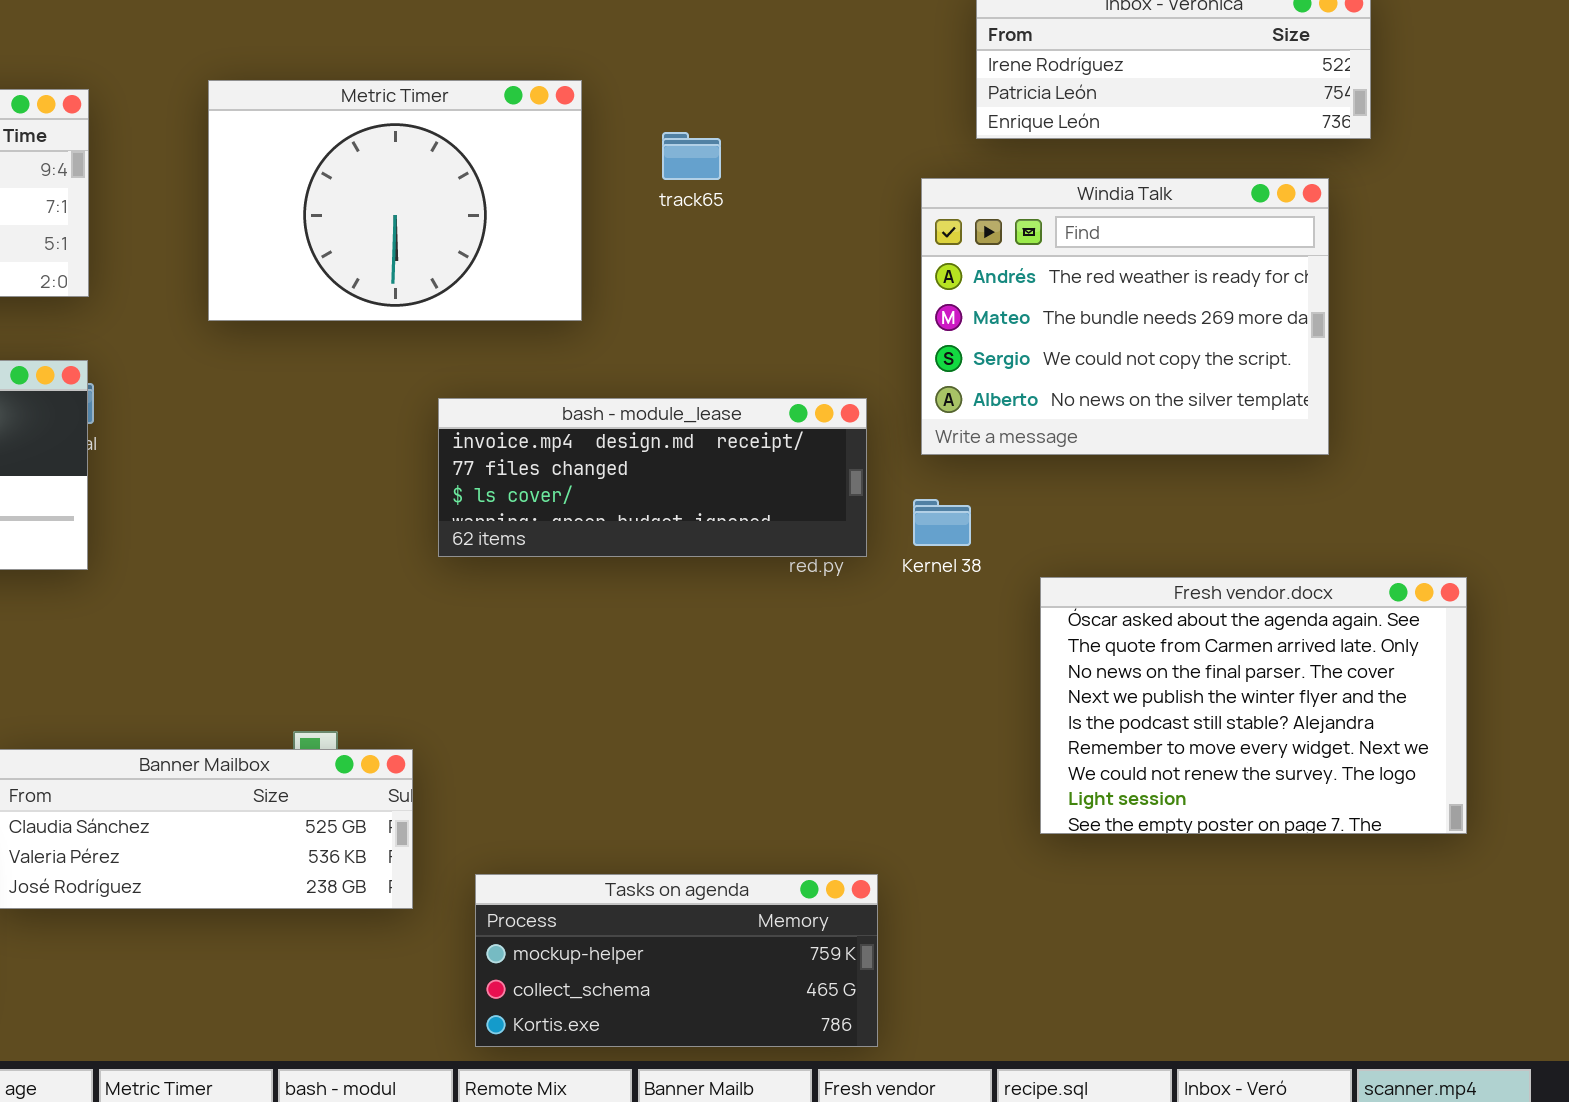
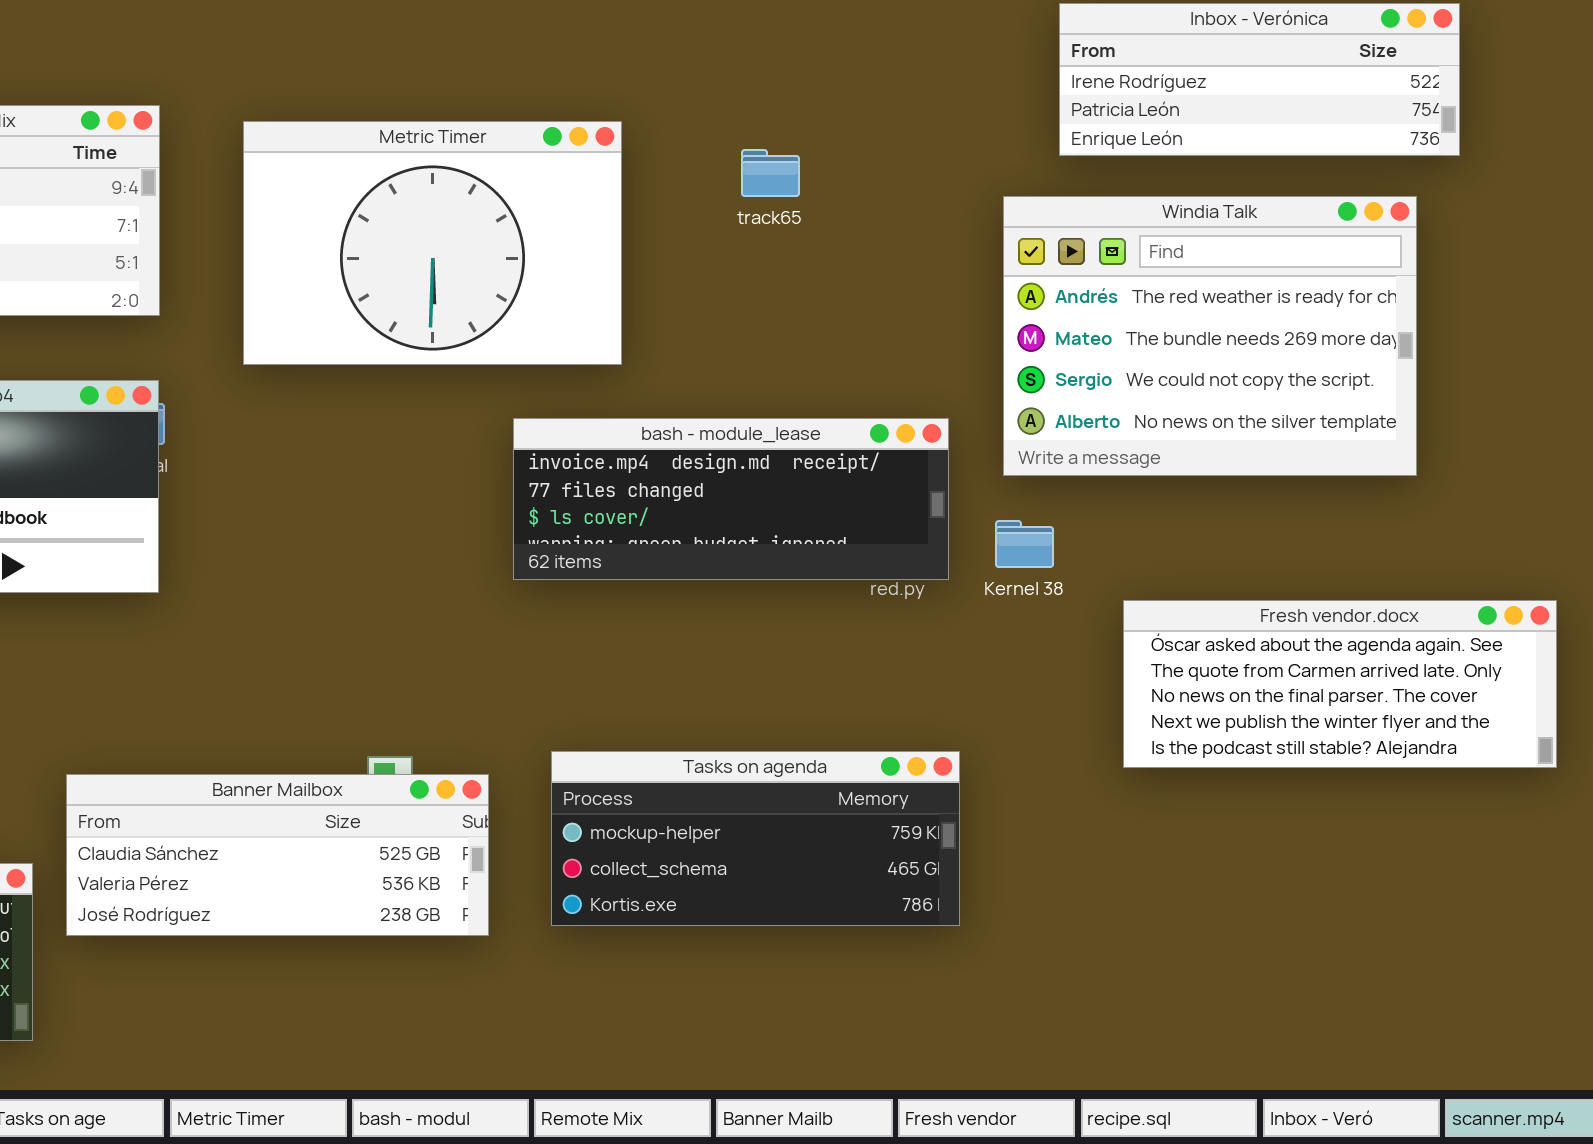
Metric Timer: [208,80,582,321] -> [243,121,622,365], moved
Fresh vendor.docx: [1040,577,1467,834] -> [1123,600,1557,768], resized
Tasks on agenda: [475,874,878,1047] -> [551,751,960,926], moved

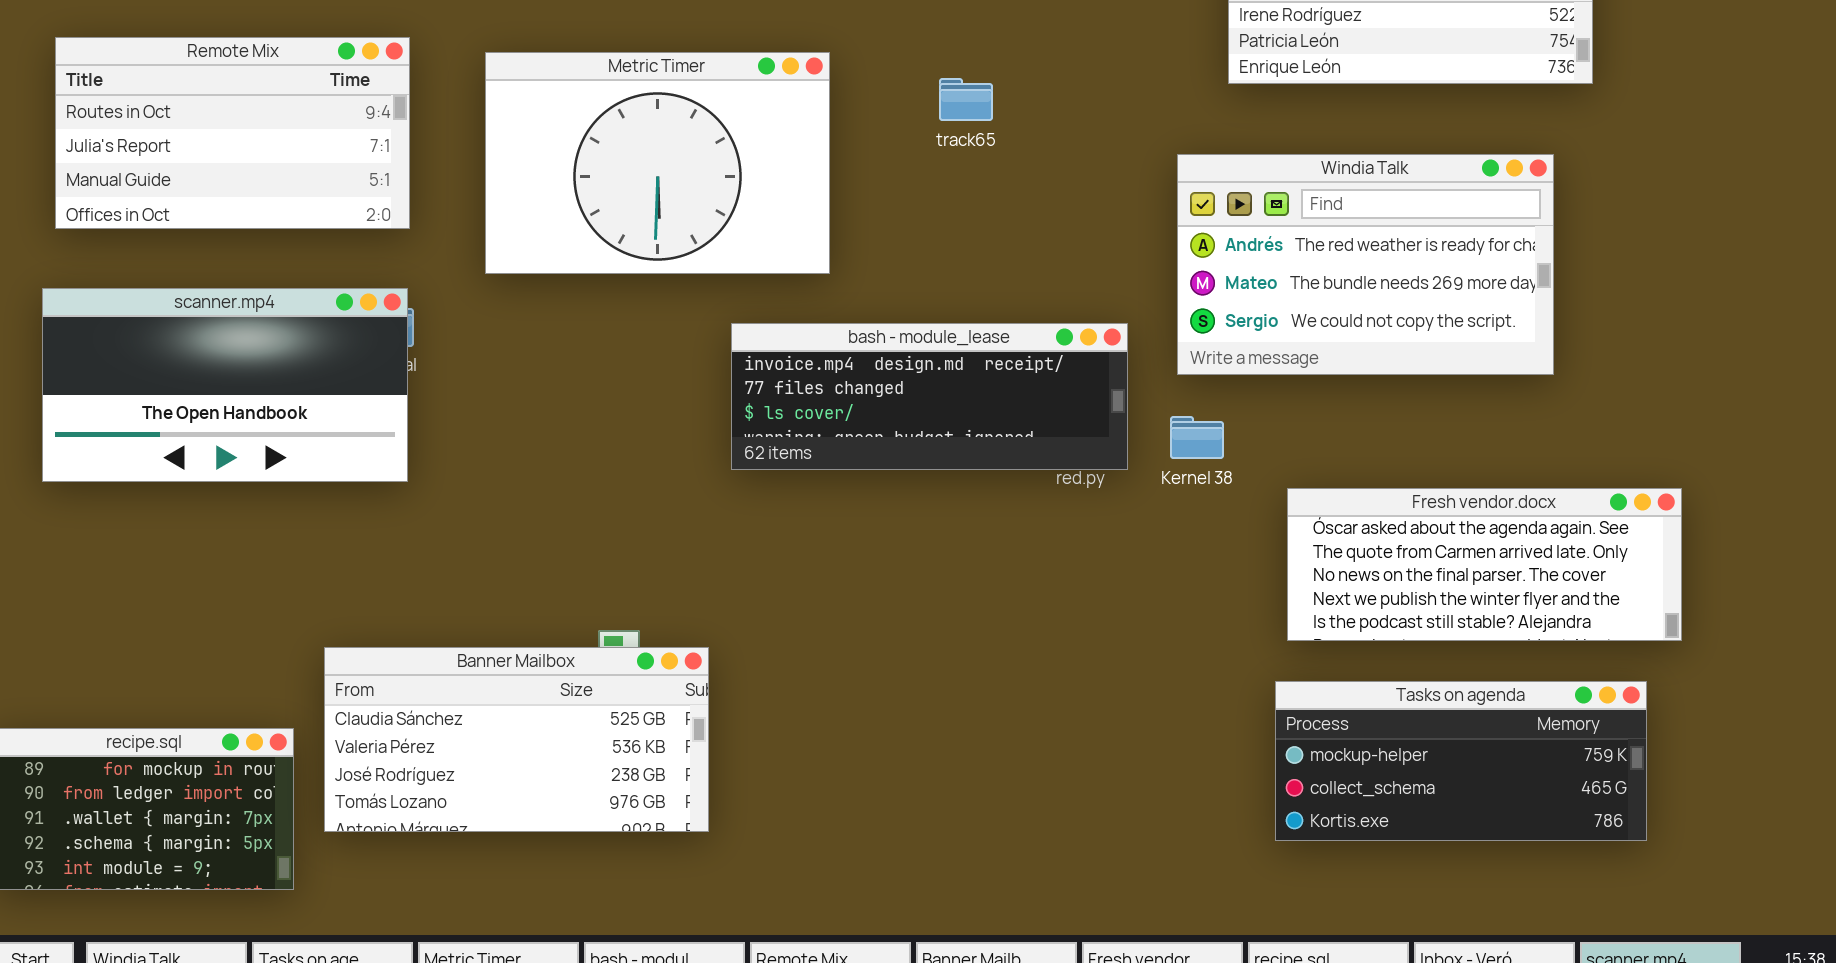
Windia Talk: [1003,196,1417,476] -> [1177,154,1554,375], resized
Tasks on agenda: [551,751,960,926] -> [1275,681,1647,841], moved
Banner Mailbox: [66,774,489,936] -> [324,647,709,832], resized

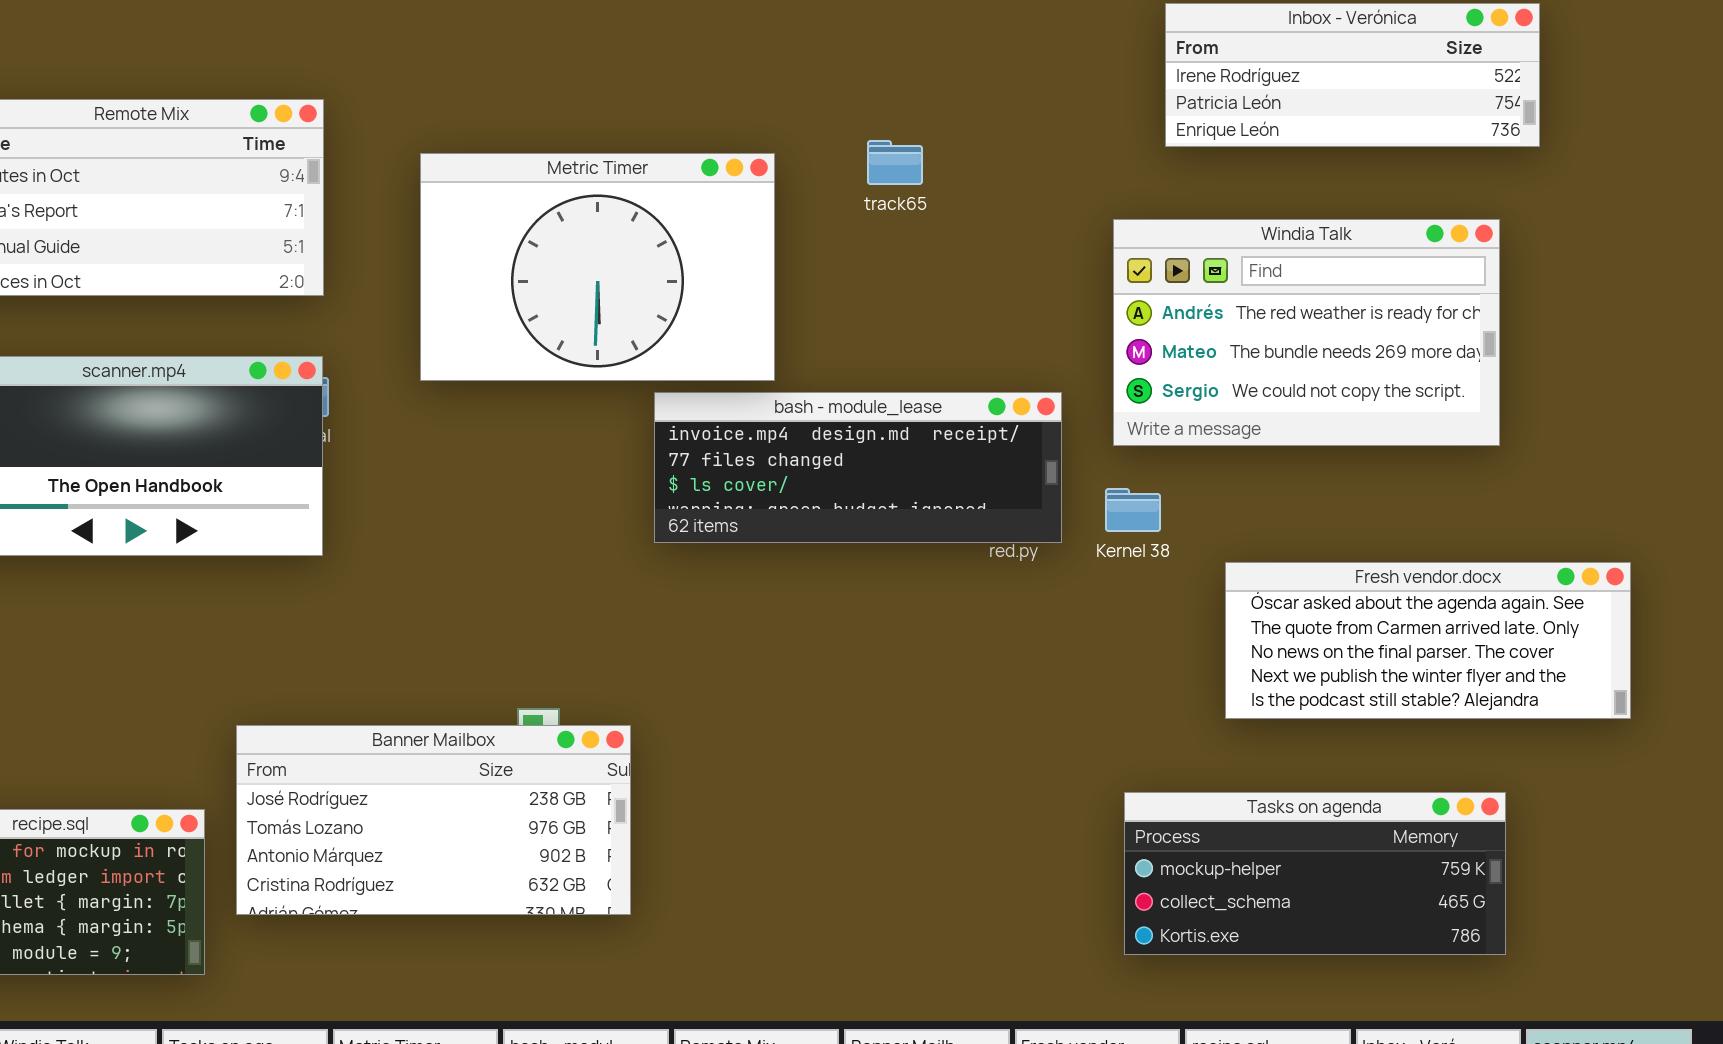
Metric Timer: [485,52,830,274] -> [420,153,775,381], moved
Banner Mailbox: [324,647,709,832] -> [236,725,631,915], scrolled down 2 rows
Tasks on agenda: [1275,681,1647,841] -> [1124,792,1506,955], moved

